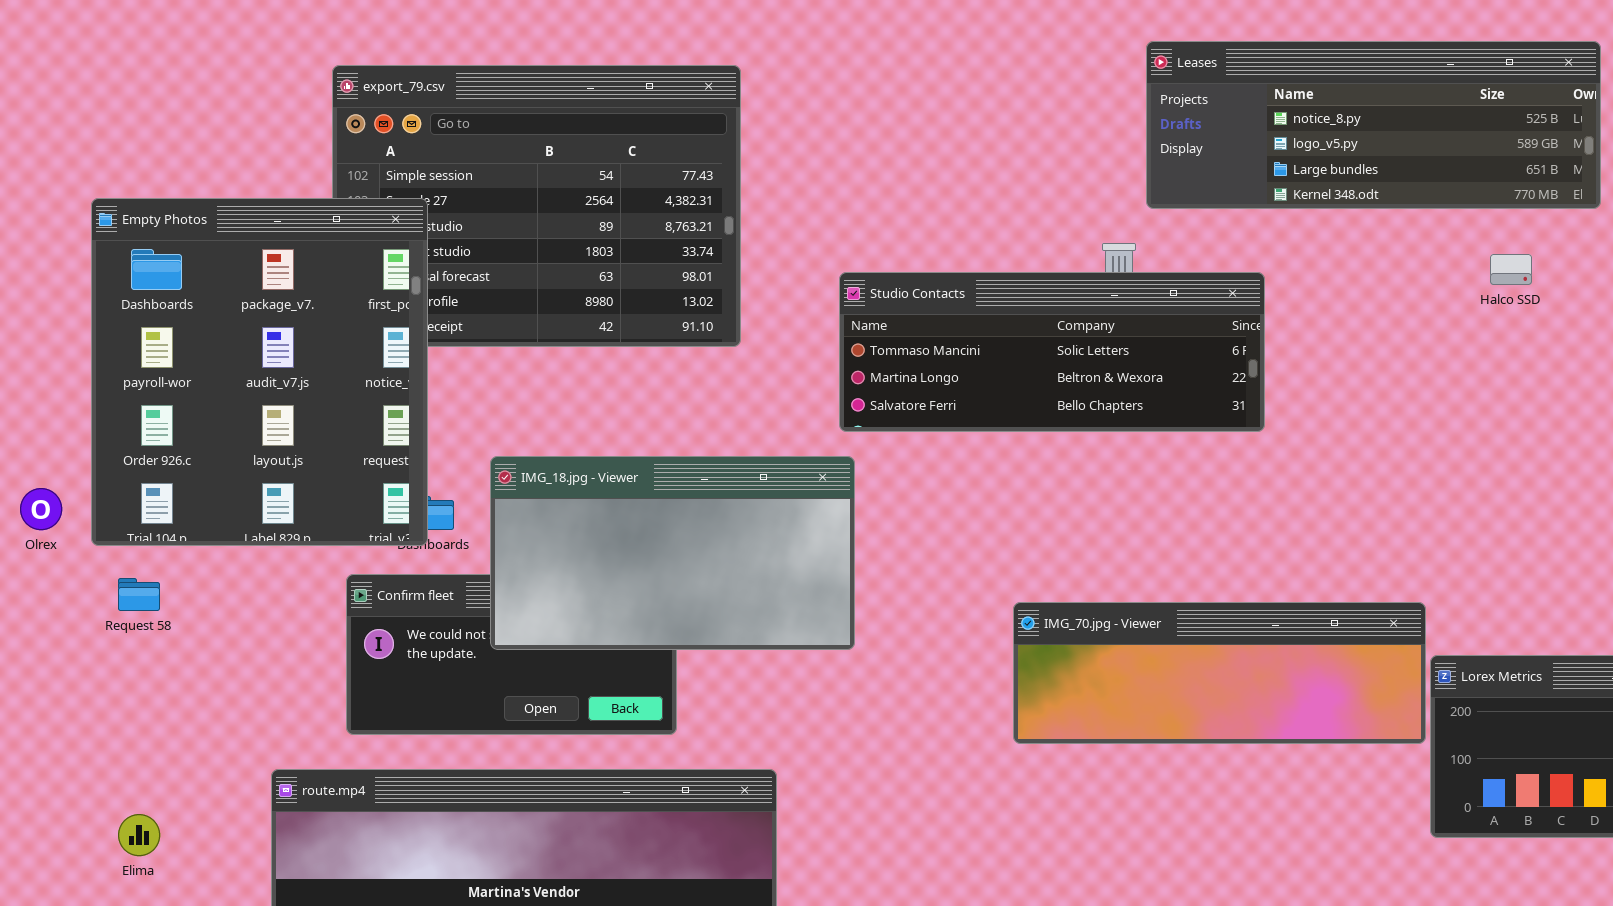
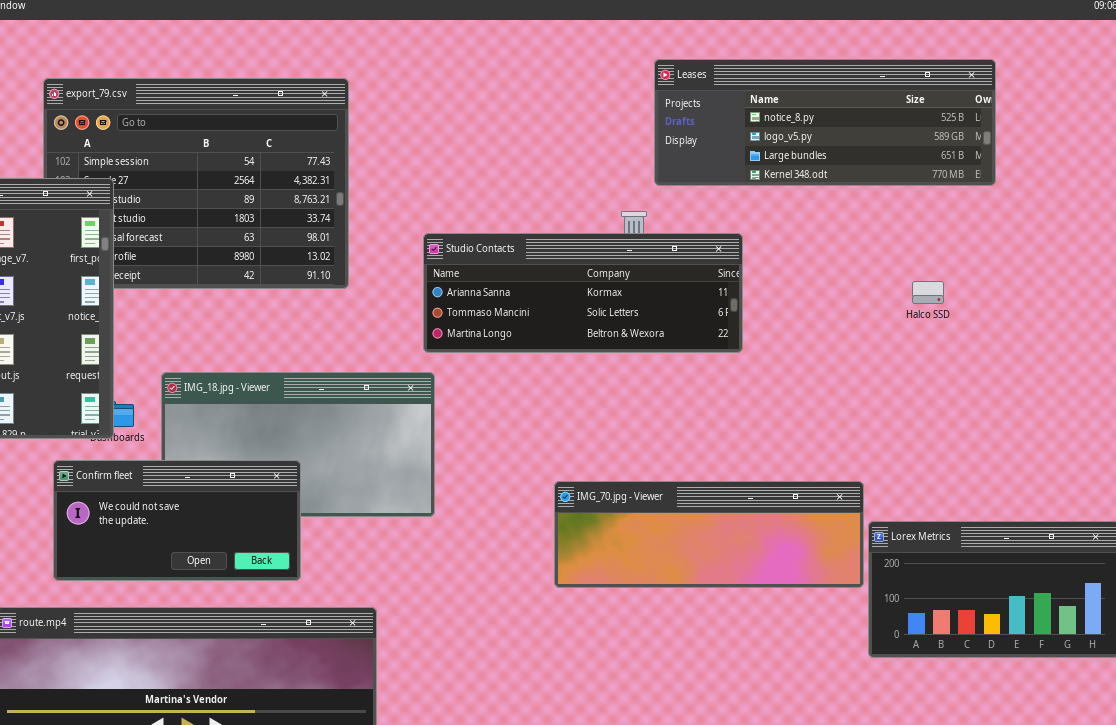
Halco SSD: [1490,254,1532,285] -> [912,281,944,304], moved
Studio Contacts: [839,272,1265,432] -> [423,233,743,353], scrolled up 1 row
Confirm fleet: [346,574,677,735] -> [53,460,301,581], raised

